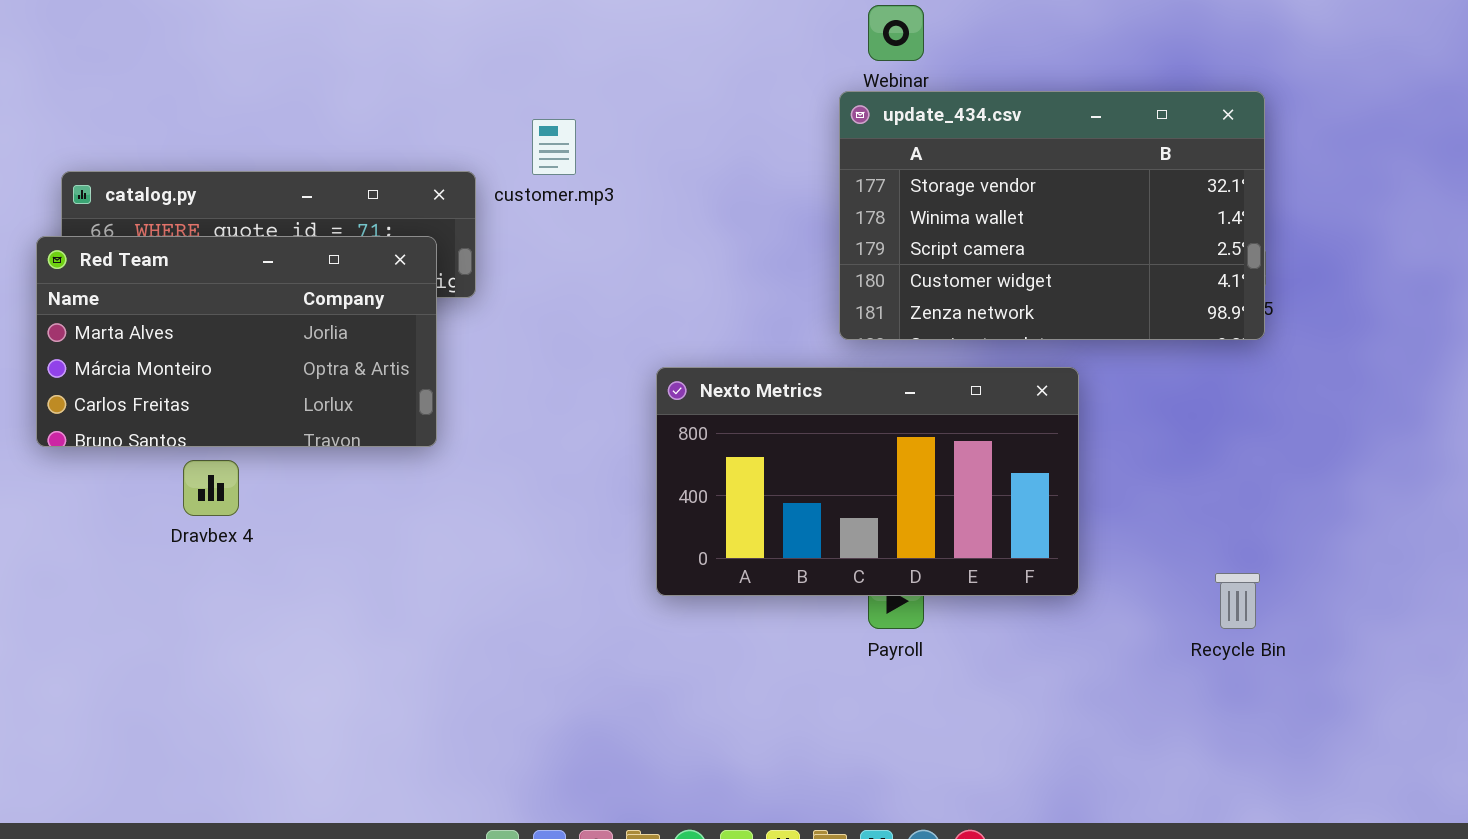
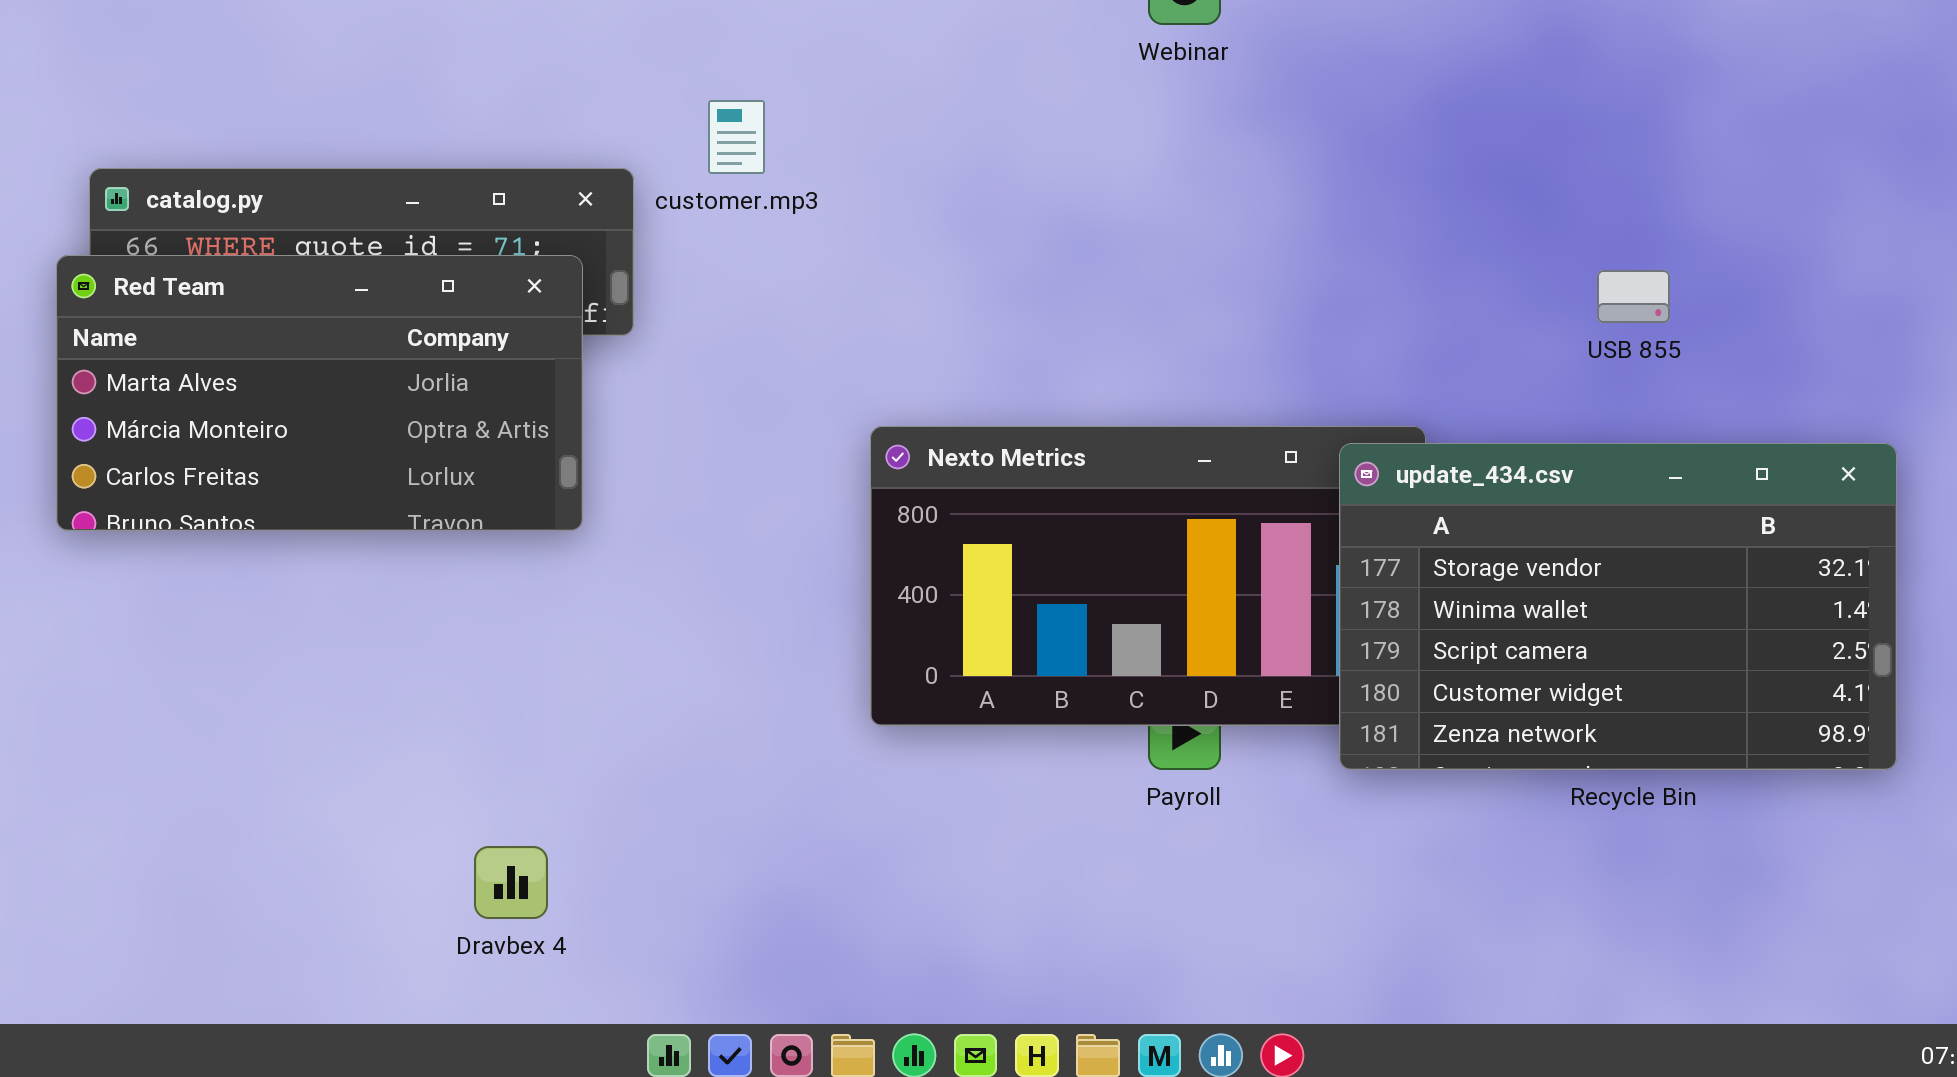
update_434.csv: [839,91,1265,340] -> [1339,443,1897,770], moved
Dravbex 4: [183,460,239,516] -> [474,846,548,919], moved

